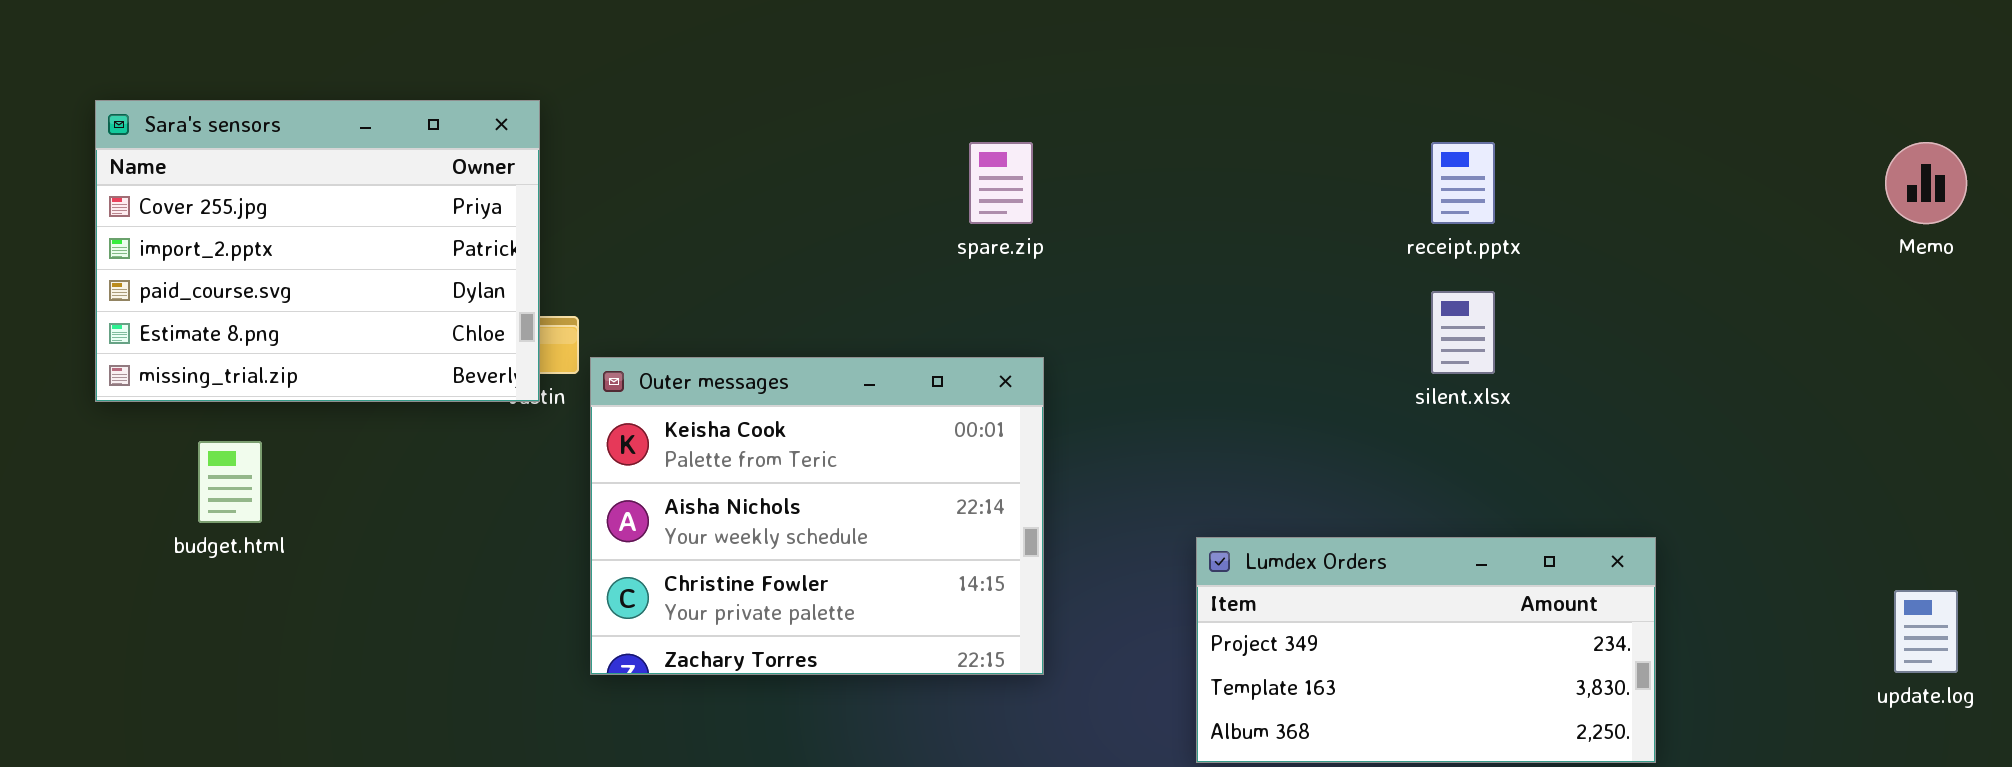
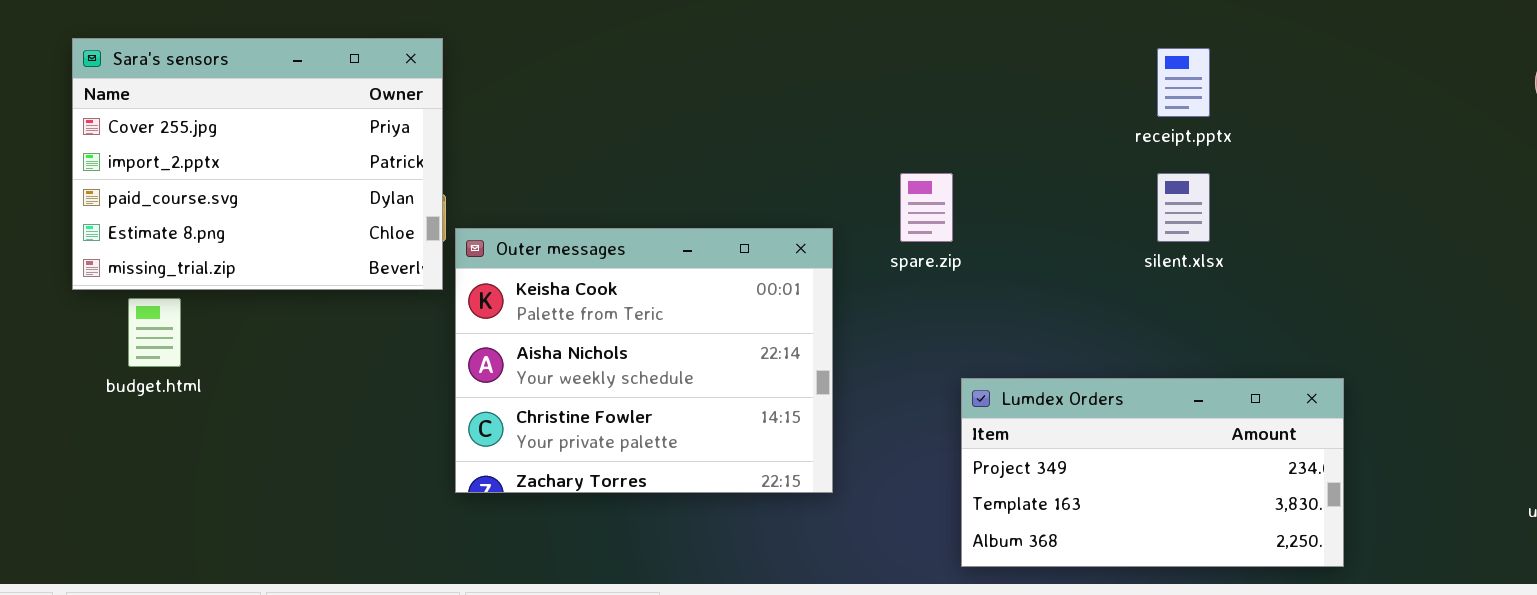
Sara's sensors: [95,100,540,402] -> [72,38,443,290], moved
spare.zip: [969,142,1033,224] -> [900,173,953,242], moved

